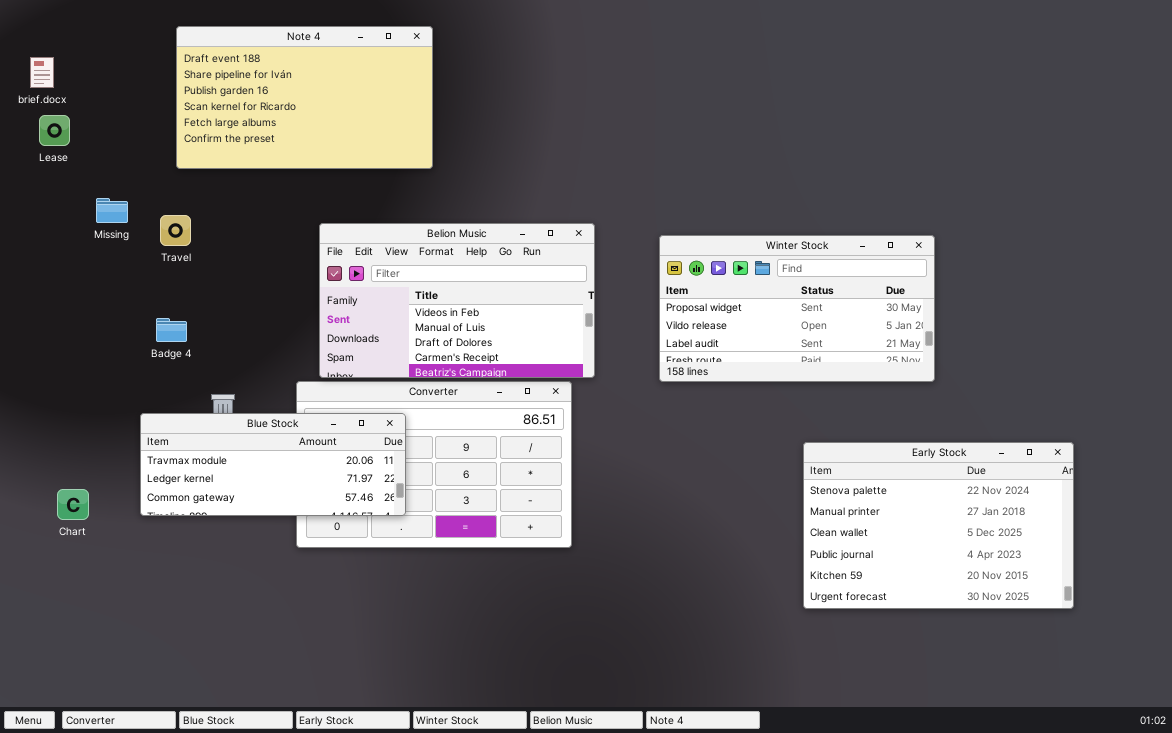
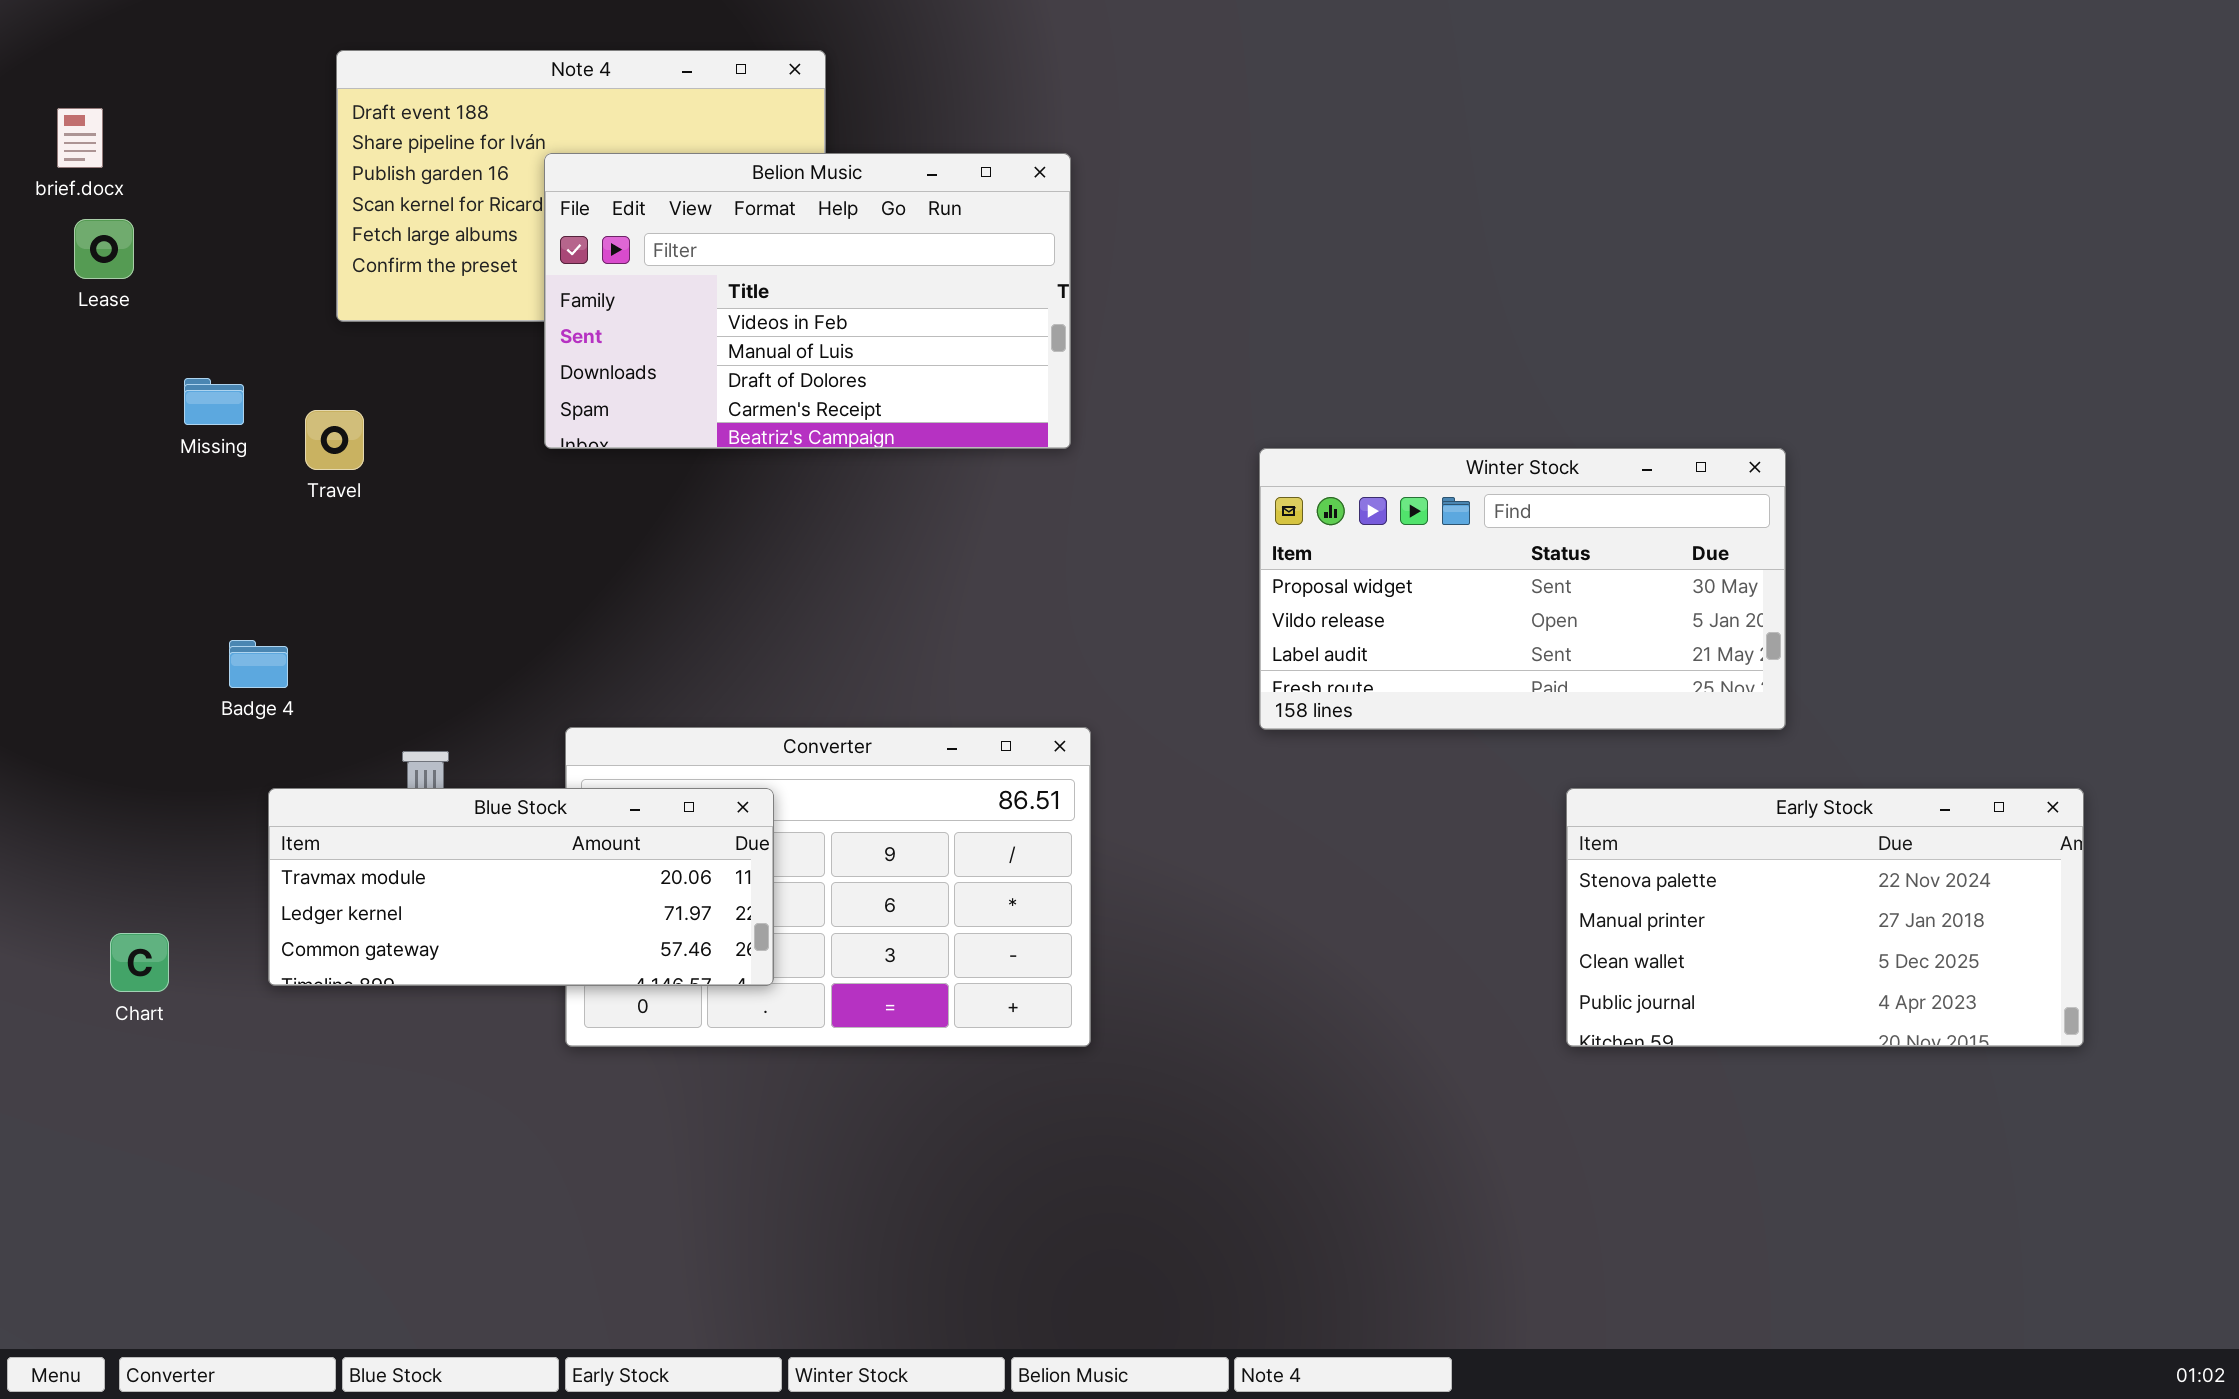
Belion Music: [319,223,595,378] -> [544,153,1071,449], moved
Badge 4: [156,318,187,342] -> [229,640,288,688], moved
Early Stock: [803,442,1074,609] -> [1566,788,2084,1047], moved, resized

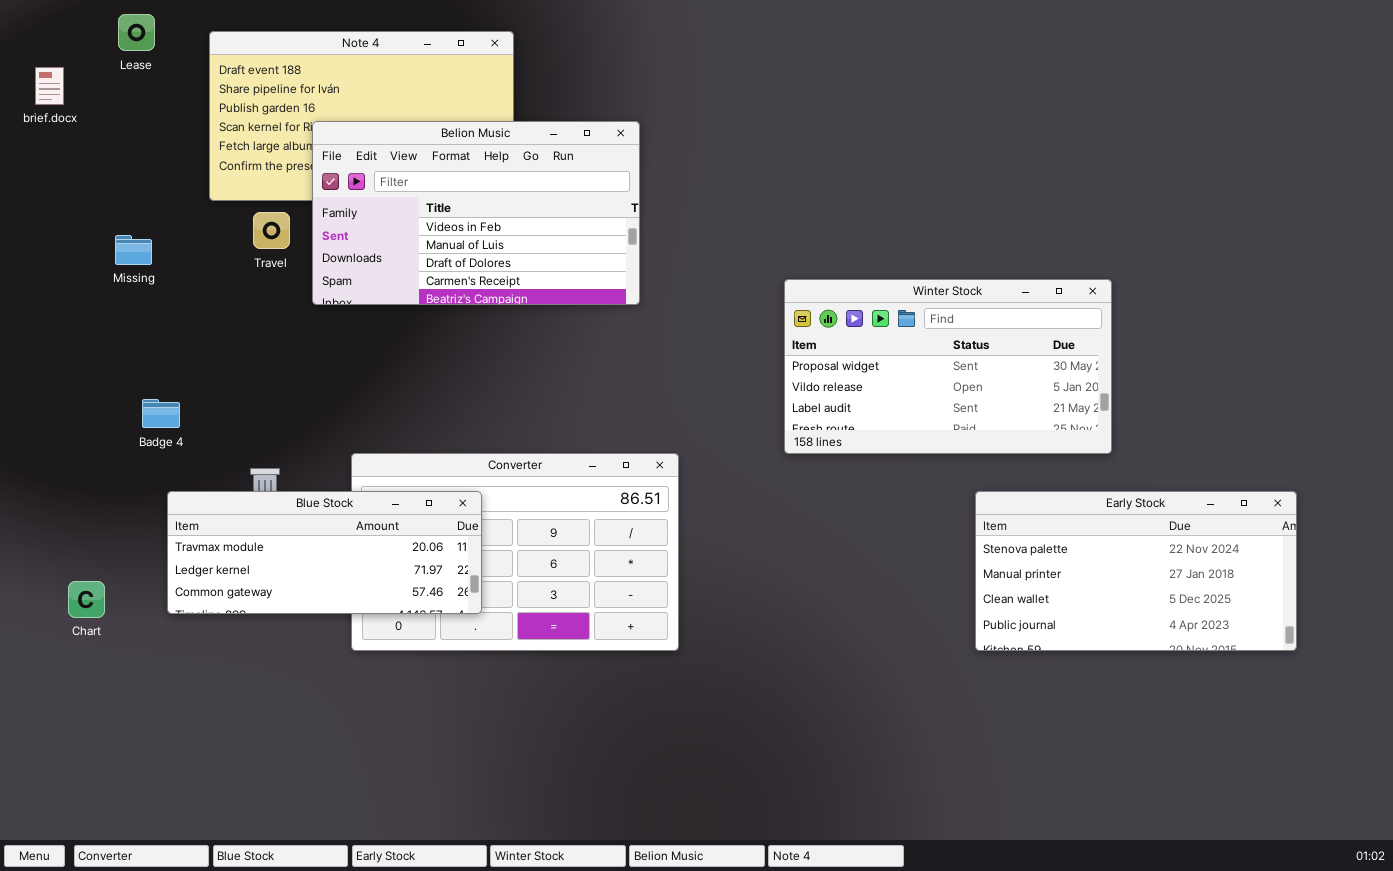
Belion Music: [544,153,1071,449] -> [312,121,640,305], moved
Lease: [74,219,134,279] -> [118,14,155,51], moved
Travel: [305,410,364,470] -> [253,212,290,249], moved

